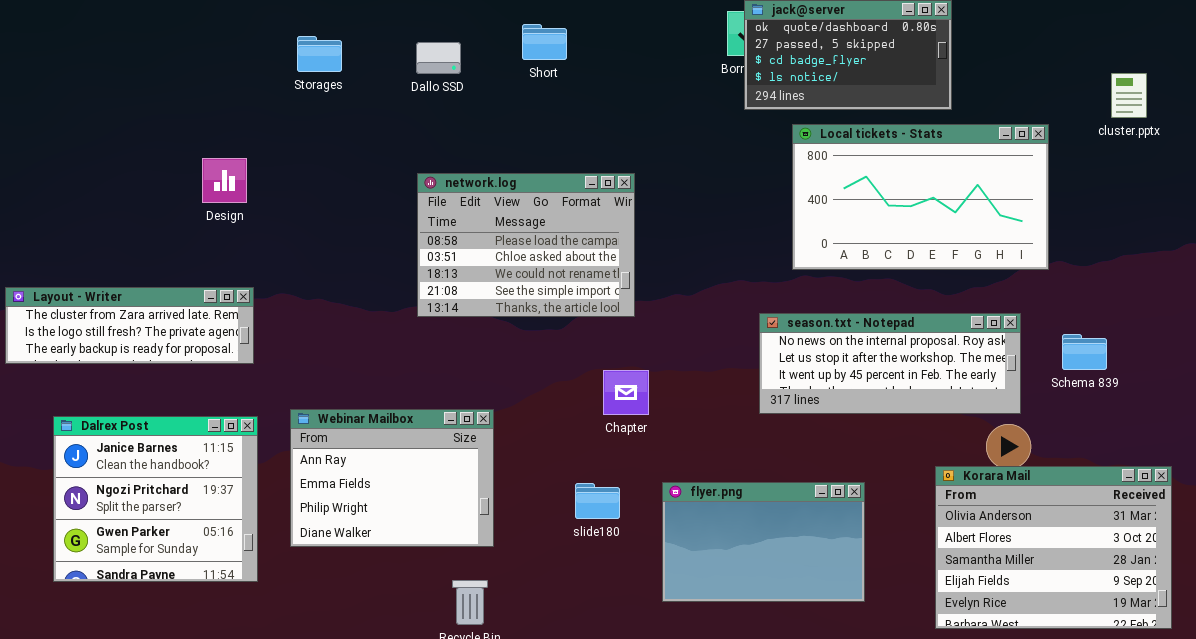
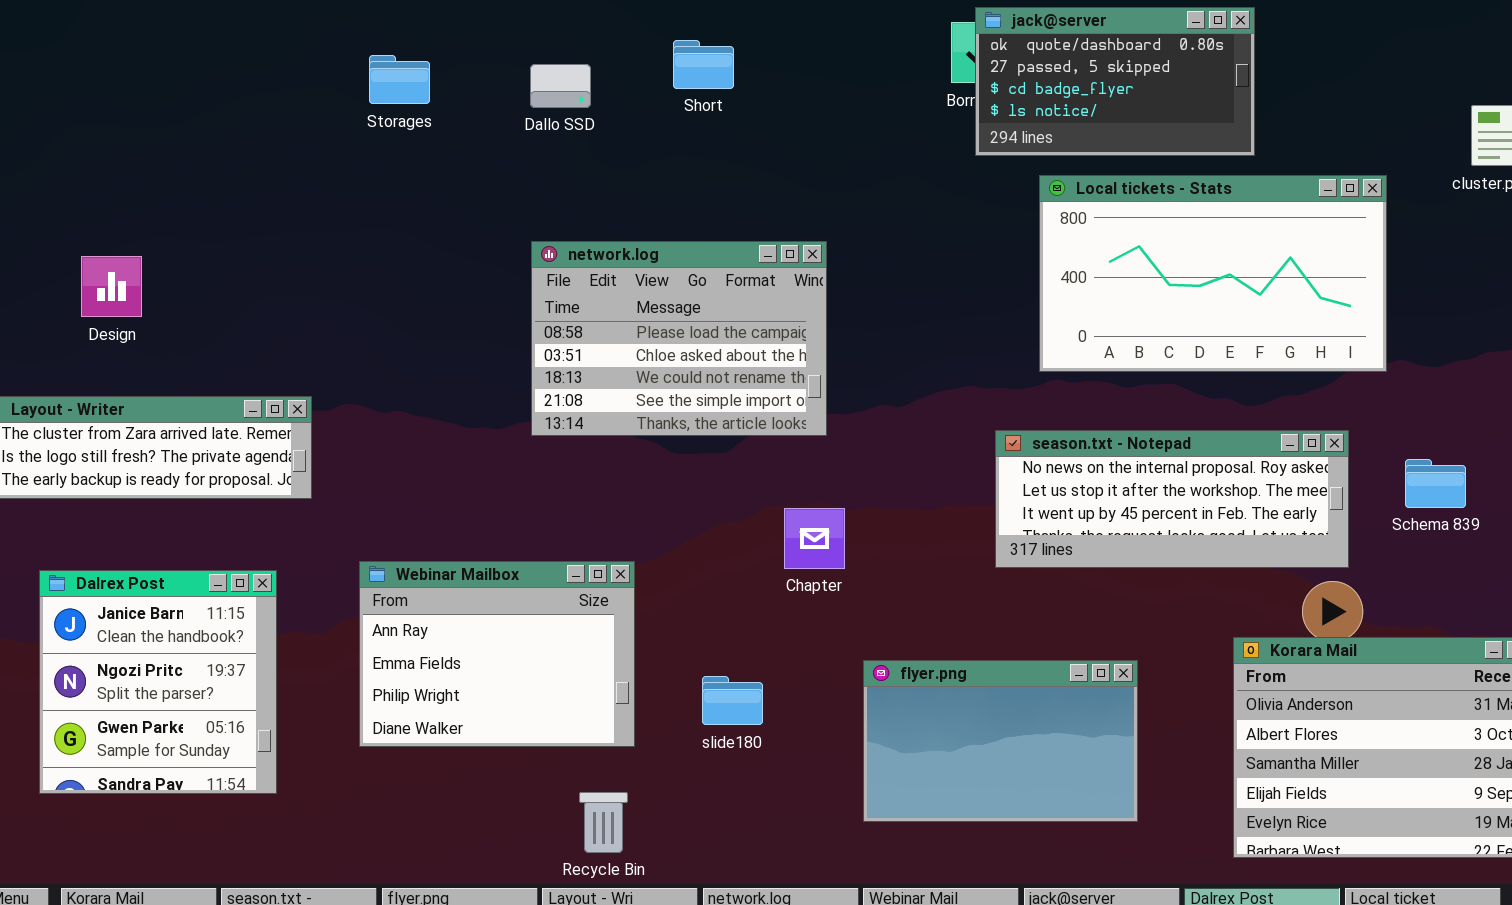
Design: [202,158,247,203] -> [81,256,142,317], moved
Dalrex Post: [53,416,258,582] -> [39,570,277,794], resized
slide180: [575,483,620,519] -> [702,676,763,725], moved

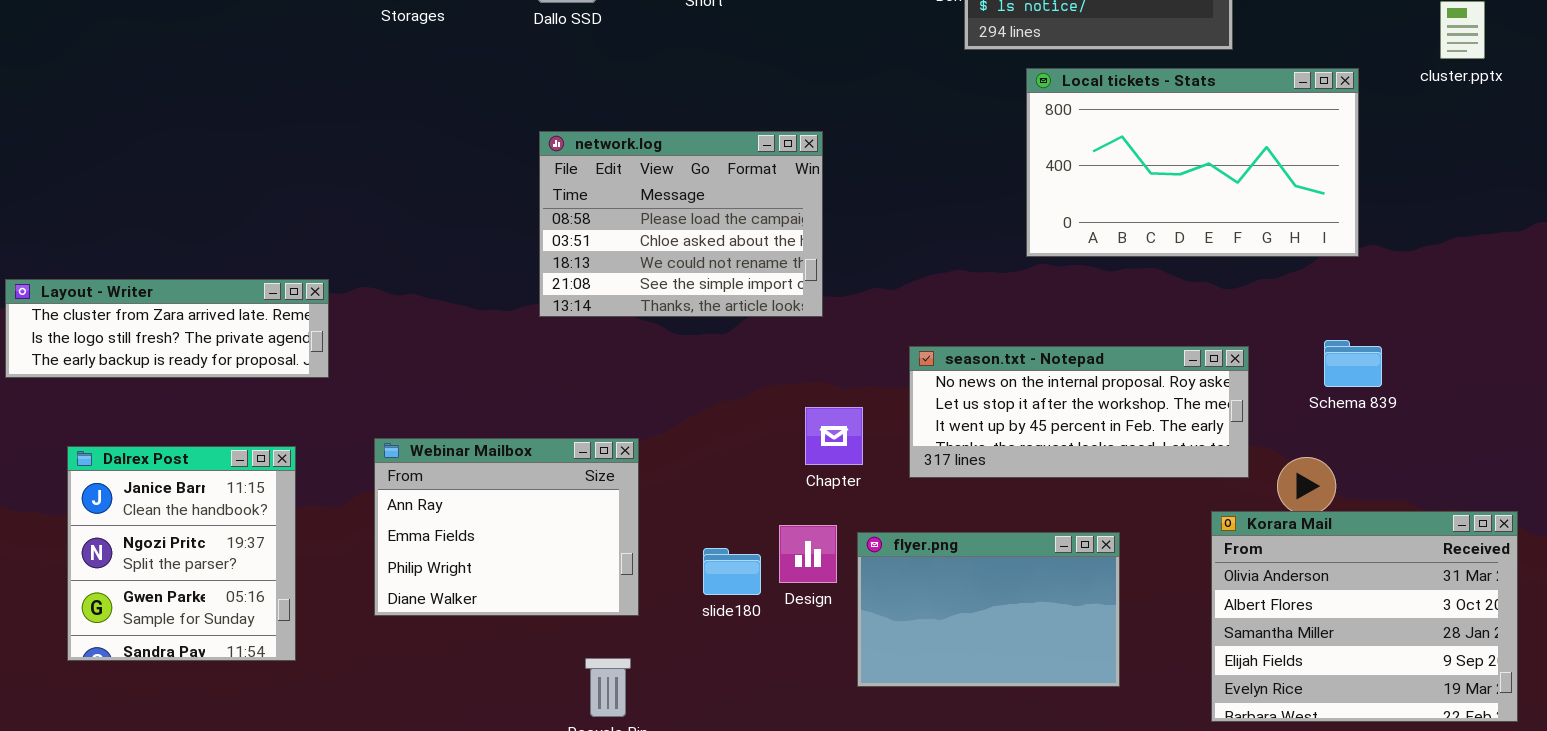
Design: [81,256,142,317] -> [779,525,837,583], moved
season.txt - Notepad: [995,430,1349,568] -> [909,346,1249,478], moved
Schema 839: [1405,459,1466,508] -> [1324,340,1382,387], moved
Chapter: [784,508,845,569] -> [805,407,863,465], moved

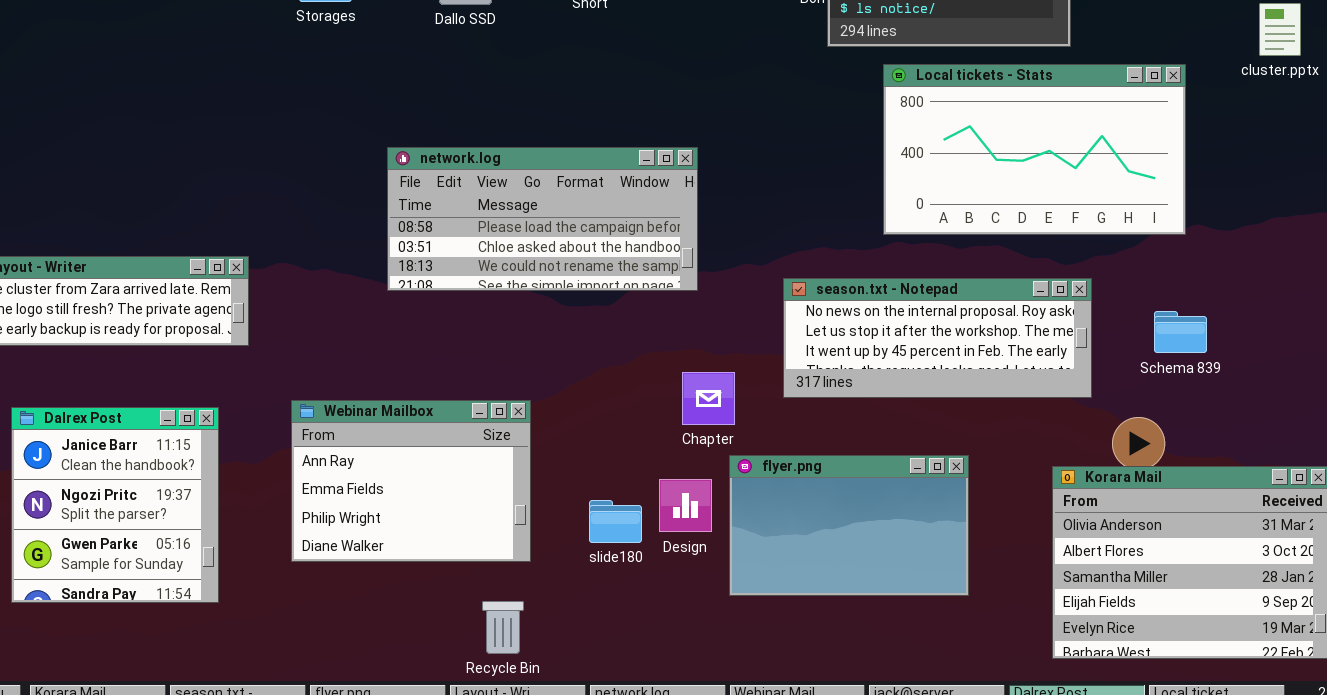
network.log: [539,131,823,317] -> [387,147,698,291], resized
season.txt - Notepad: [909,346,1249,478] -> [783,278,1092,398], moved
flyer.png: [857,532,1120,687] -> [729,455,969,596], moved

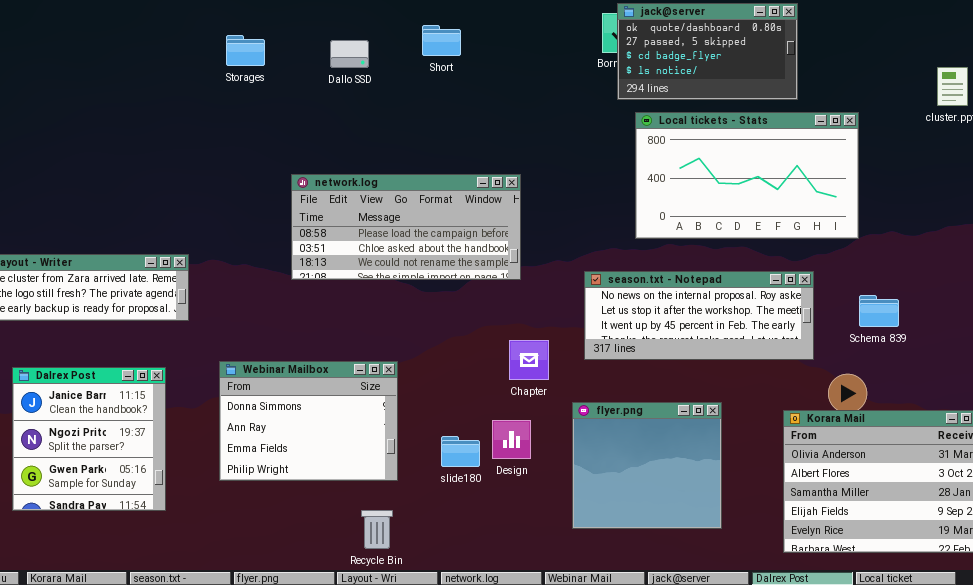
Local tickets - Stats: [883,64,1186,235] -> [635,112,859,239], moved
Webinar Mailbox: [291,400,531,562] -> [219,361,398,481], scrolled up 1 row
flyer.png: [729,455,969,596] -> [572,402,722,529], resized

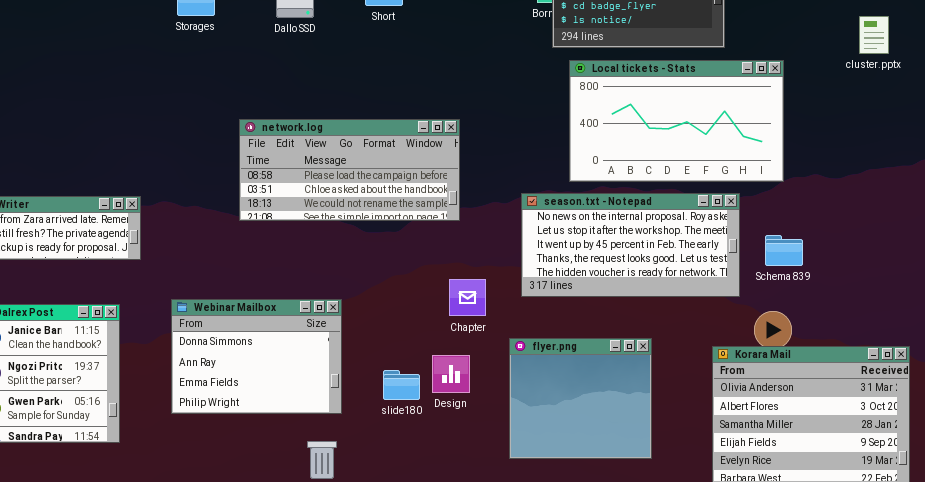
season.txt - Notepad: [584,271,814,360] -> [521,193,740,297], resized
Schema 839: [859,295,899,327] -> [765,235,803,266], moved

